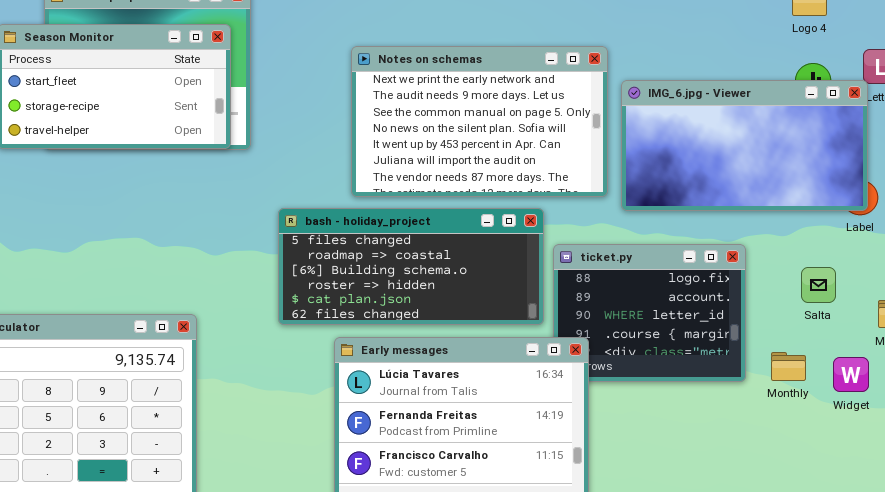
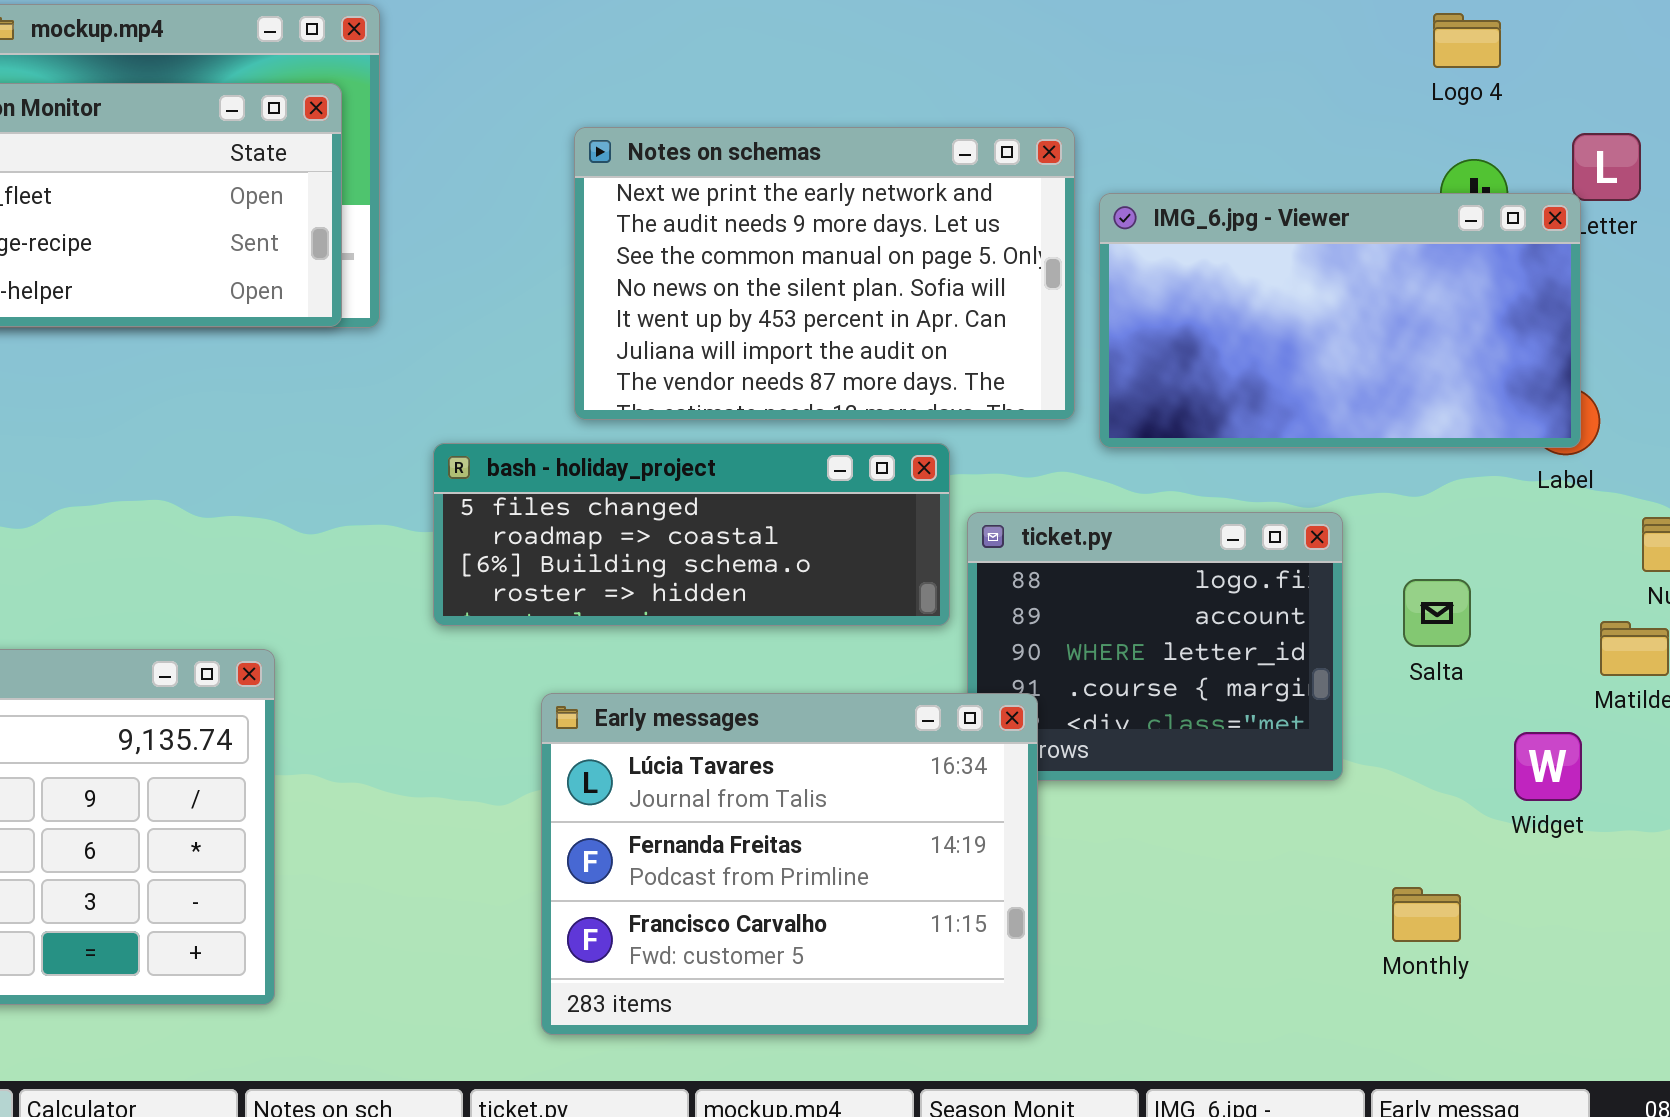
bash - holiday_project: [278,208,544,325] -> [433,443,950,626], resized
Salta: [801,267,836,303] -> [1403,579,1471,647], moved
Monthly: [771,352,806,381] -> [1392,887,1461,942], moved

